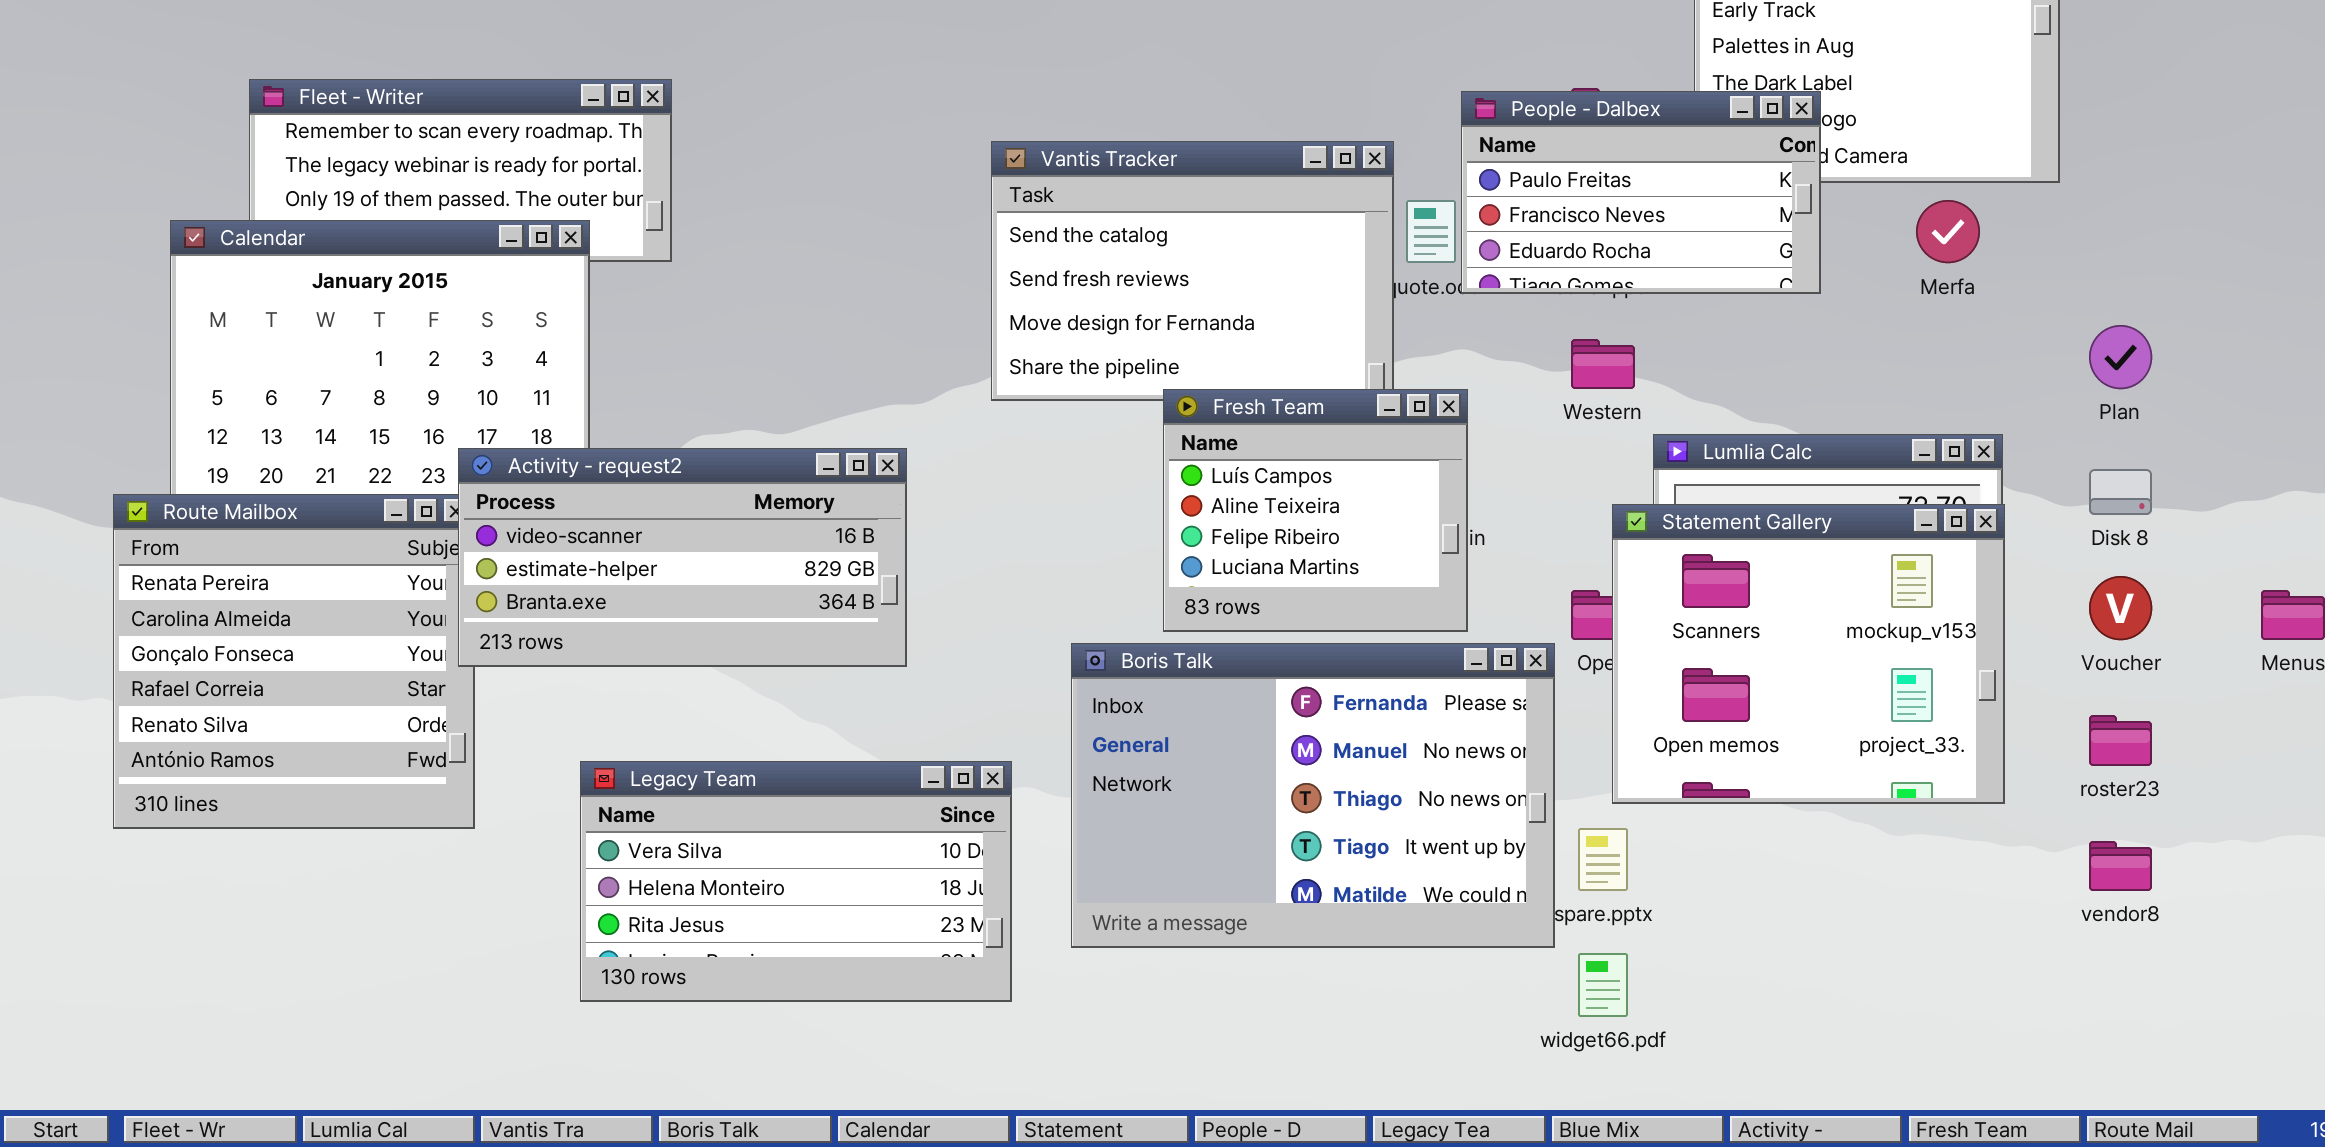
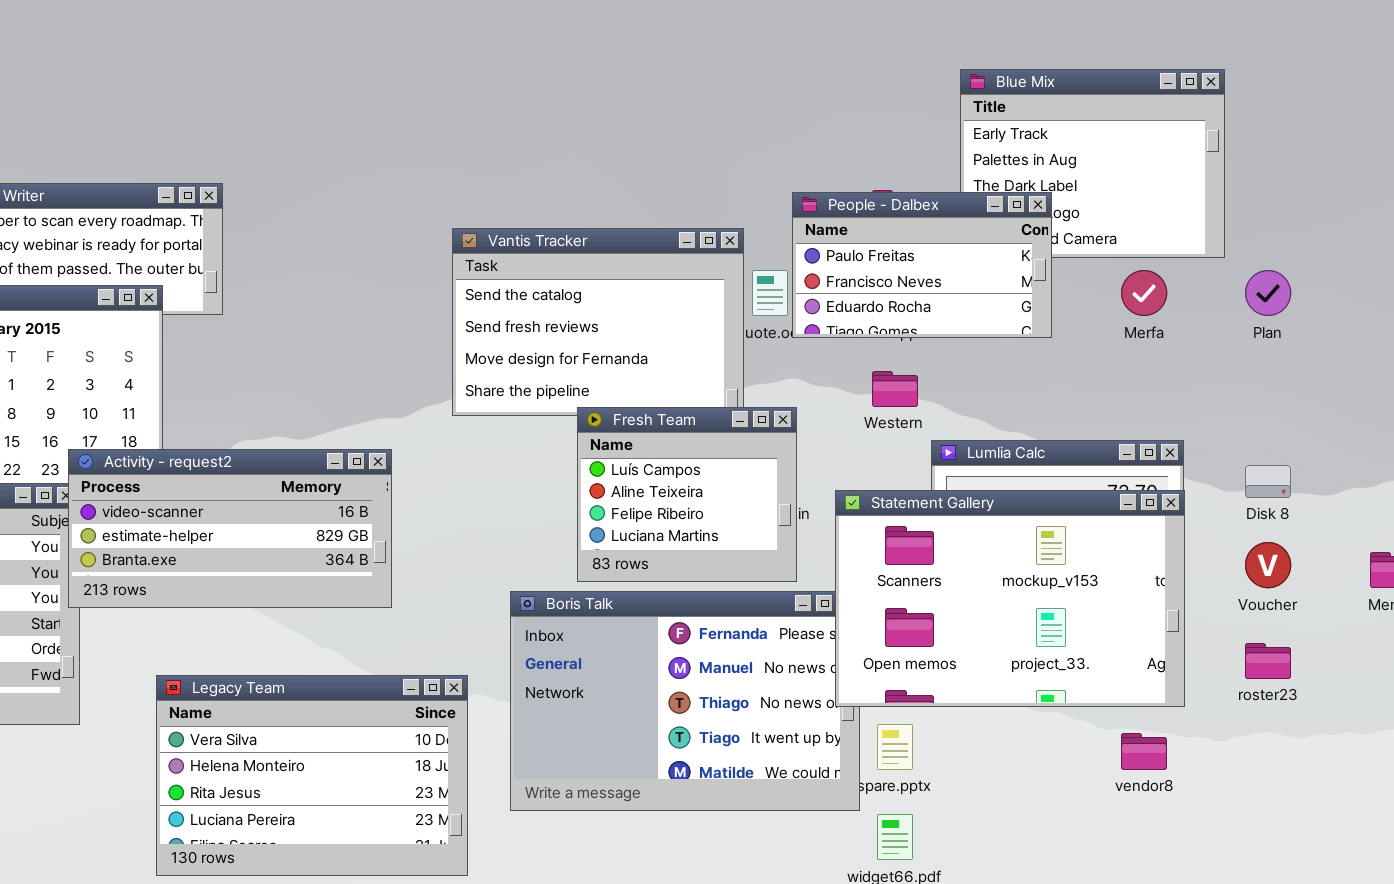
Plan: [2089,325,2152,389] -> [1245,270,1291,316], moved
Statement Gallery: [1612,504,2005,804] -> [835,490,1185,707], resized
Legacy Team: [580,761,1012,1002] -> [156,675,468,876], resized
vendor8: [2089,841,2152,891] -> [1121,733,1167,770], moved

